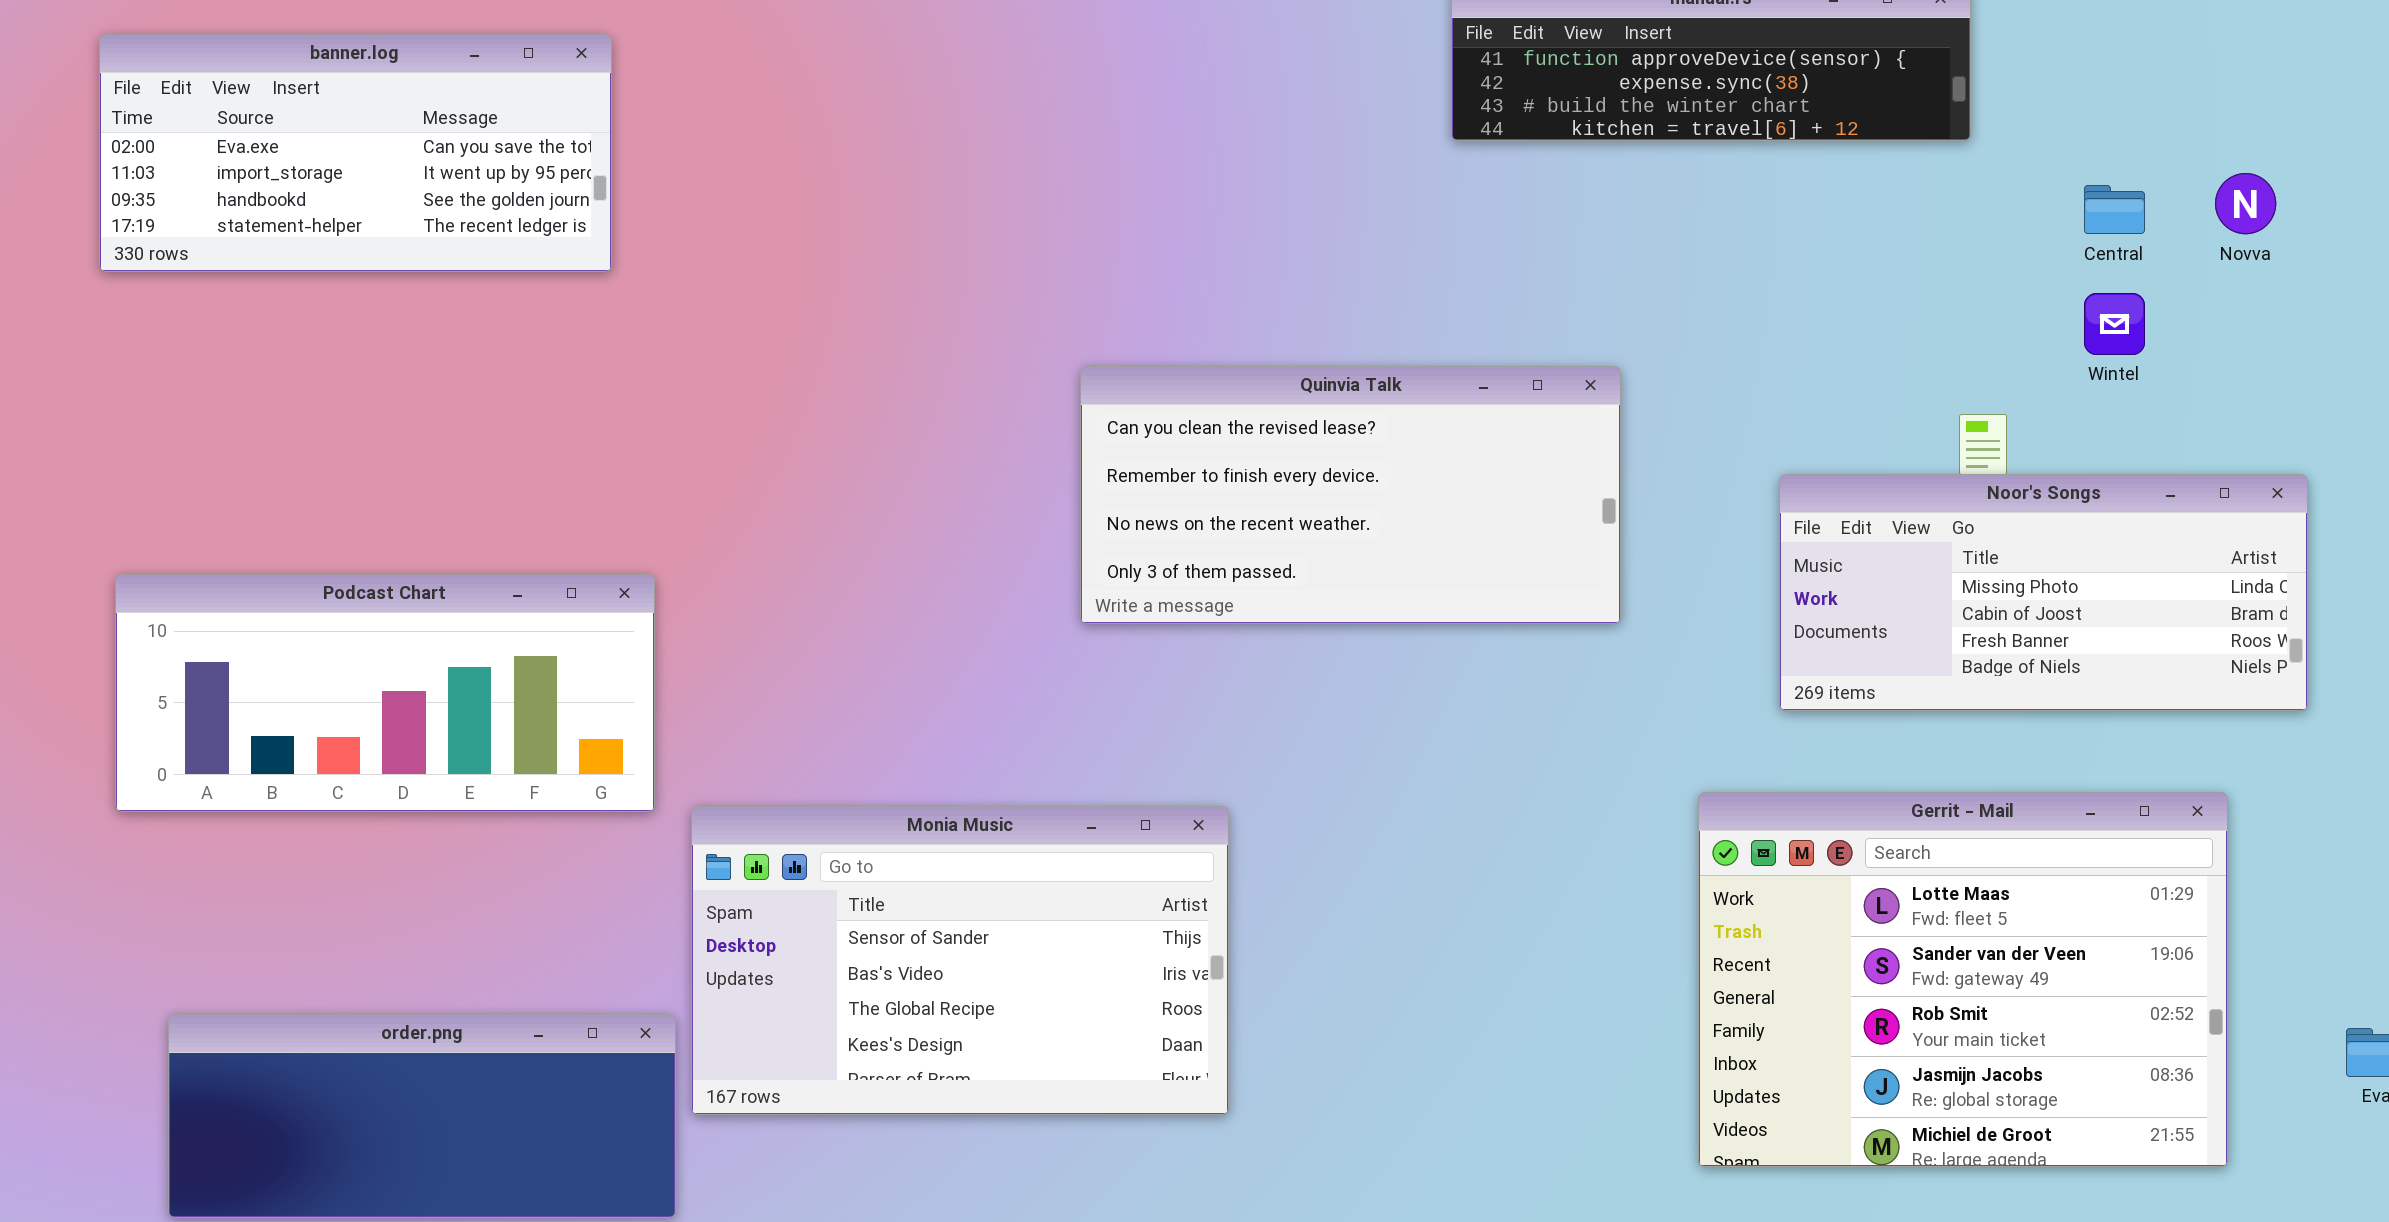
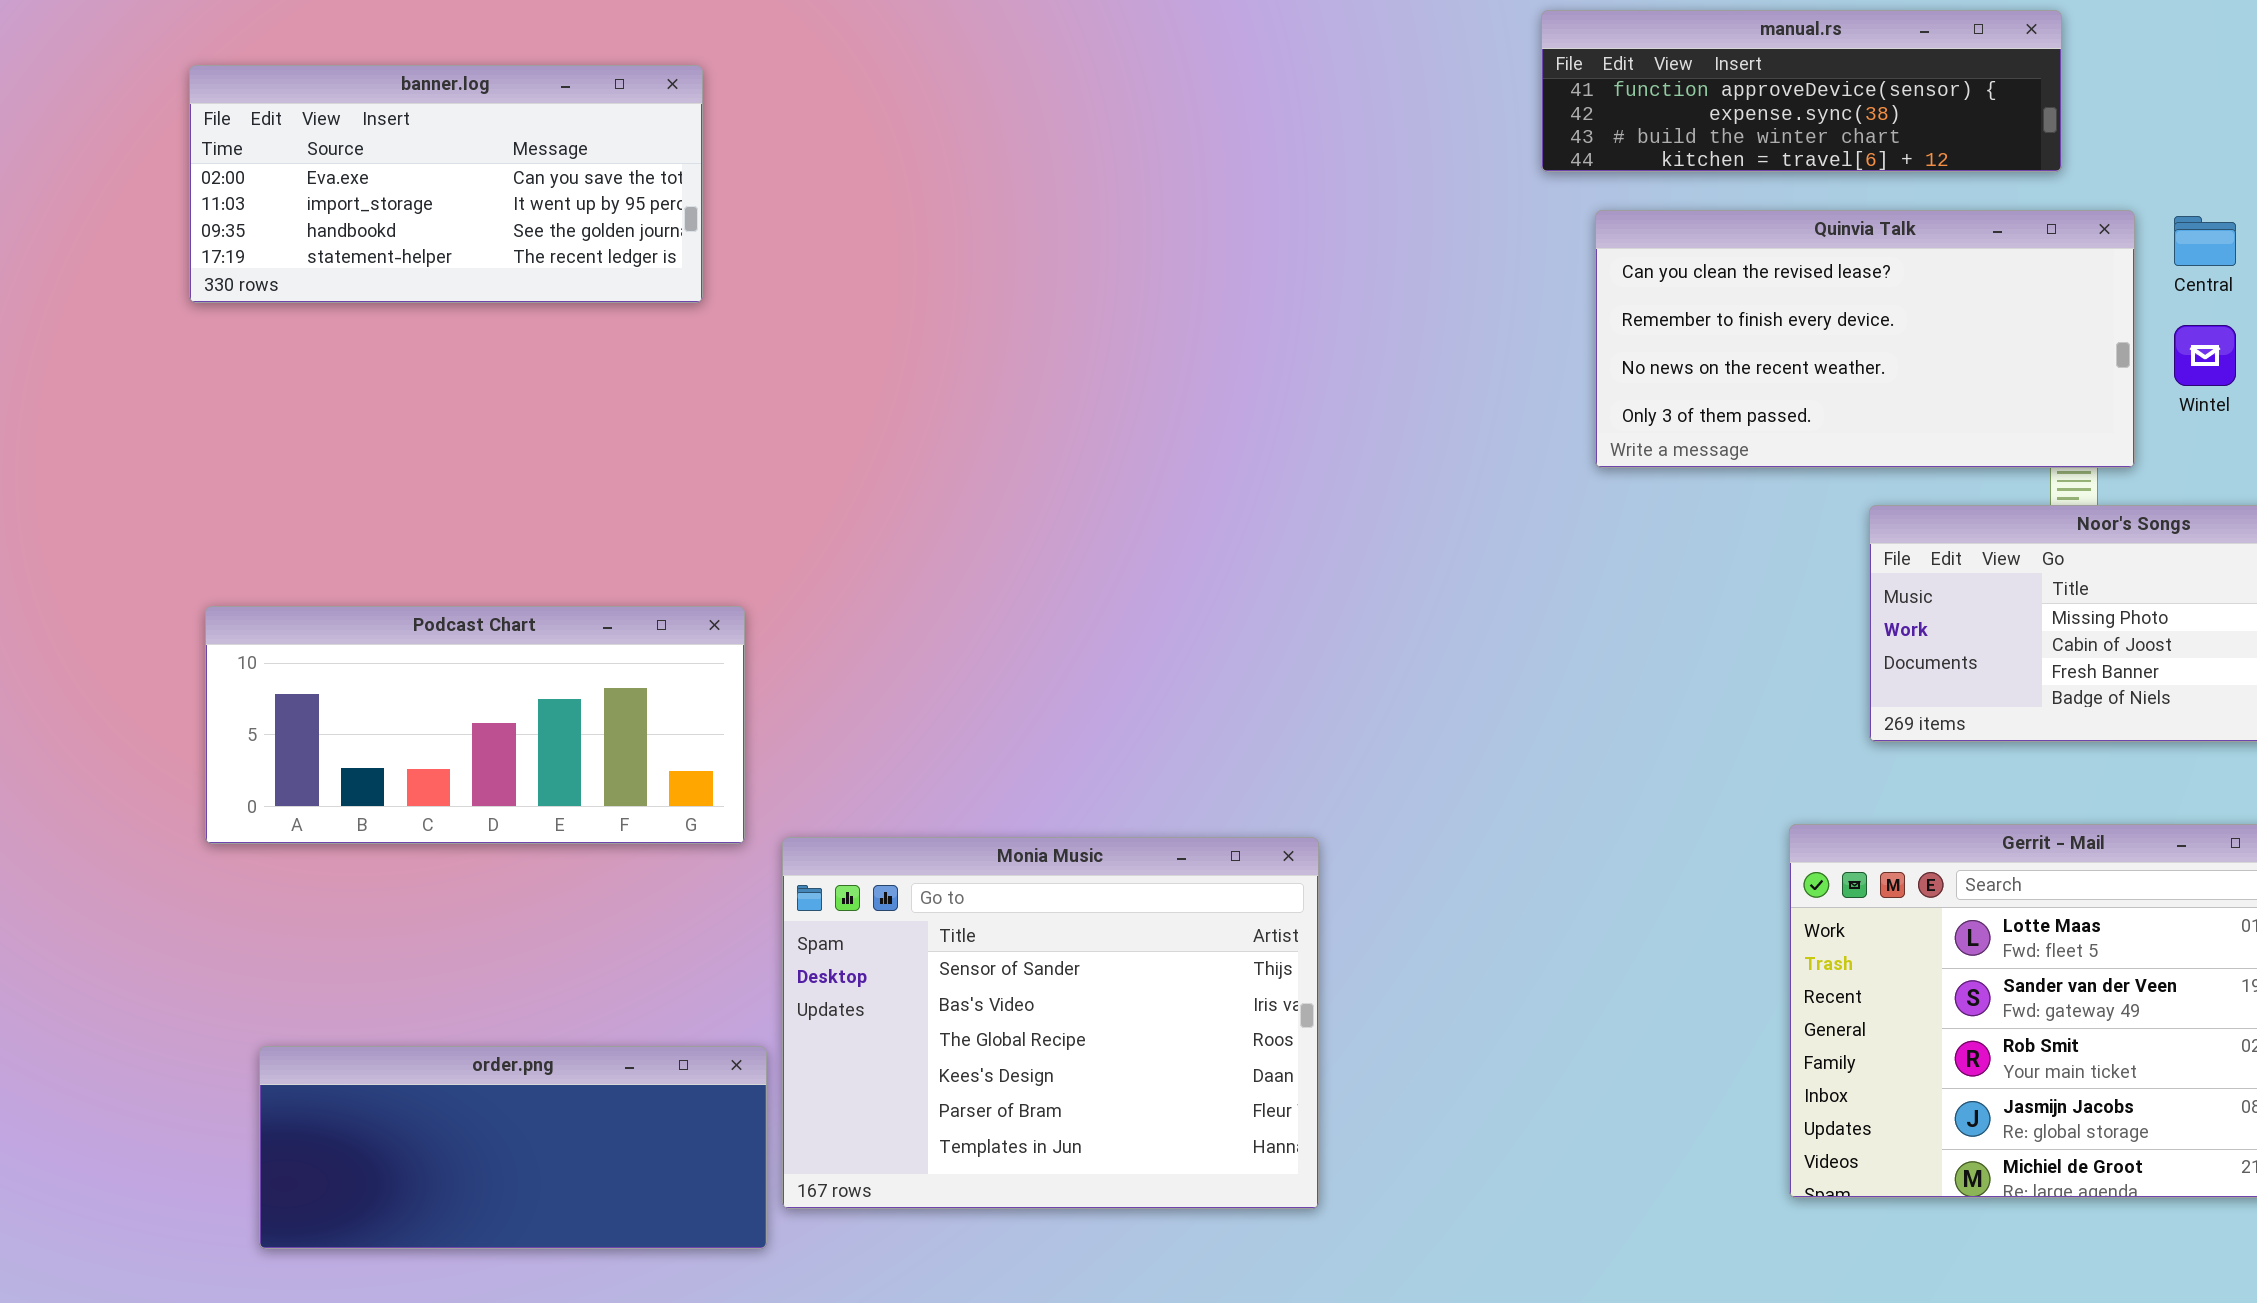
Quinvia Talk: [1080,366,1621,624] -> [1595,210,2135,468], moved
Monia Music: [691,806,1229,1115] -> [782,837,1319,1209], resized

